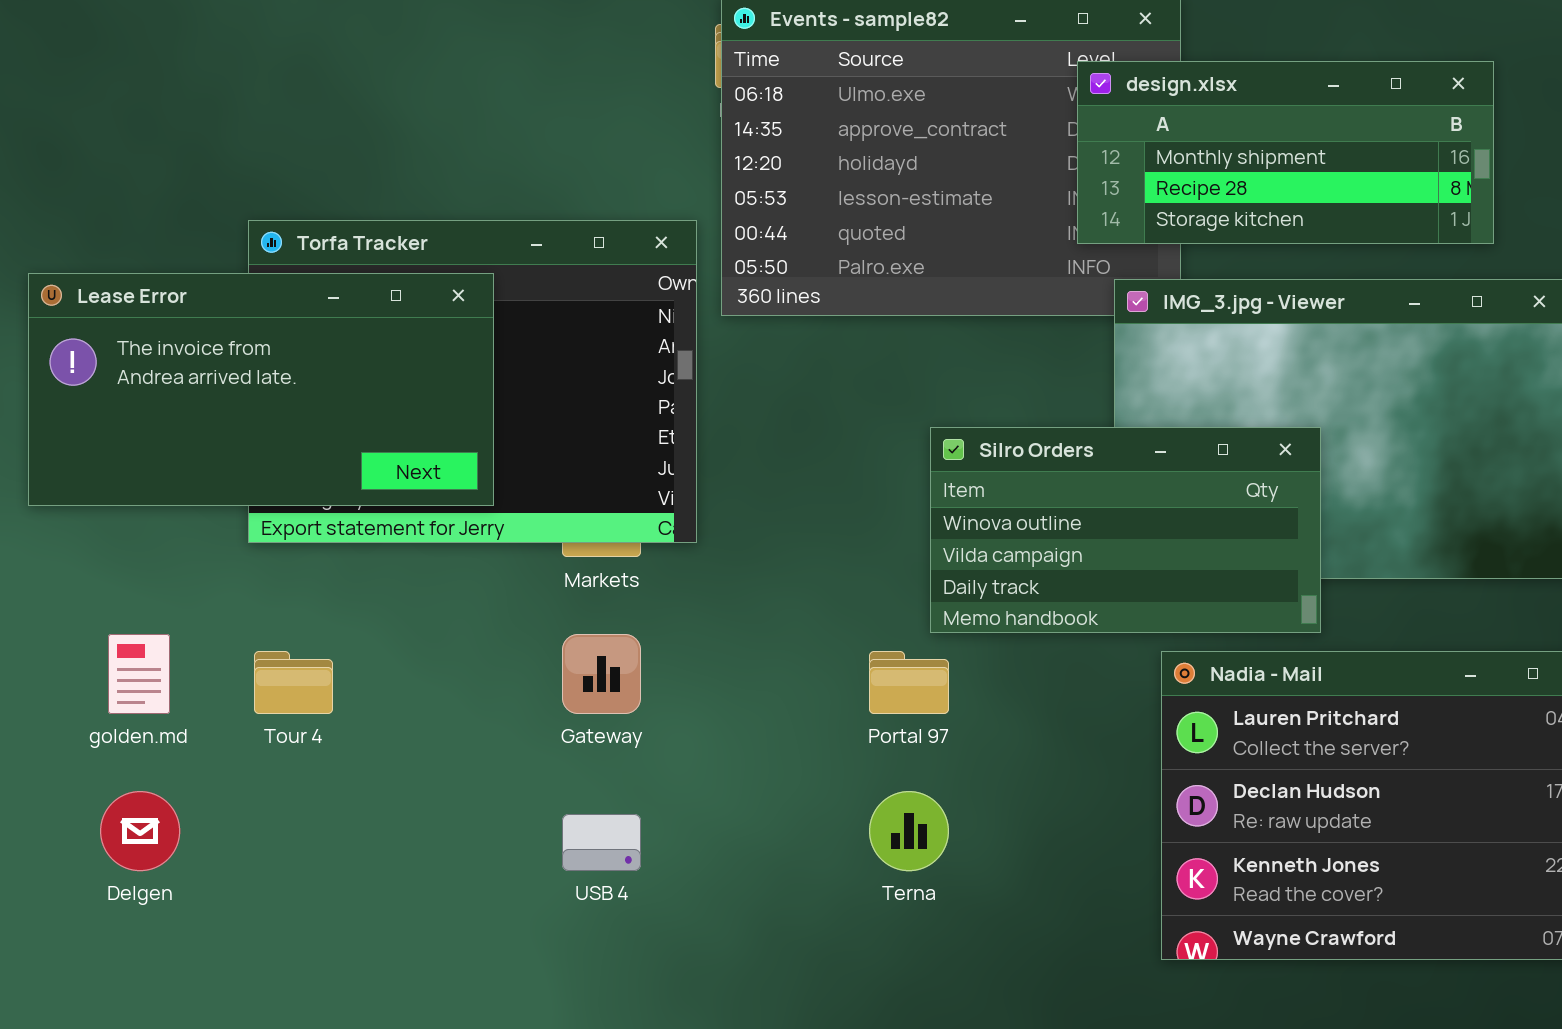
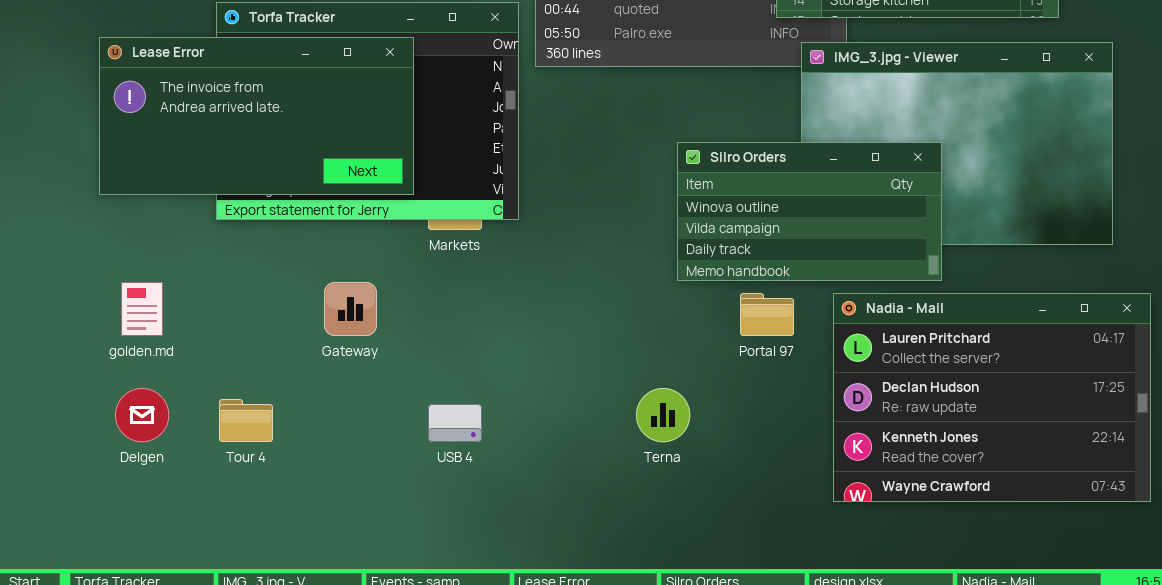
Lease Error: [28,273,494,506] -> [99,37,414,195], moved
Gateway: [562,634,641,714] -> [324,282,377,336], moved
Tour 4: [254,651,333,714] -> [219,399,273,442], moved
Portal 97: [869,651,949,714] -> [740,293,794,336], moved

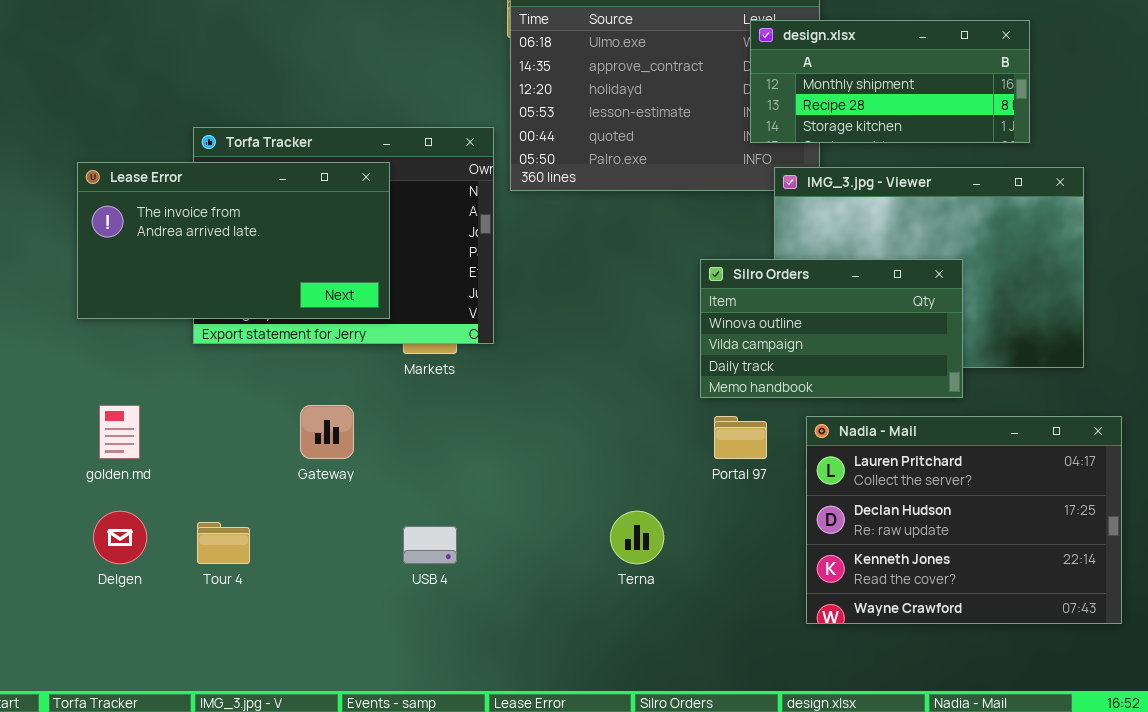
Silro Orders: [677,142,942,281] -> [700,259,963,398], moved

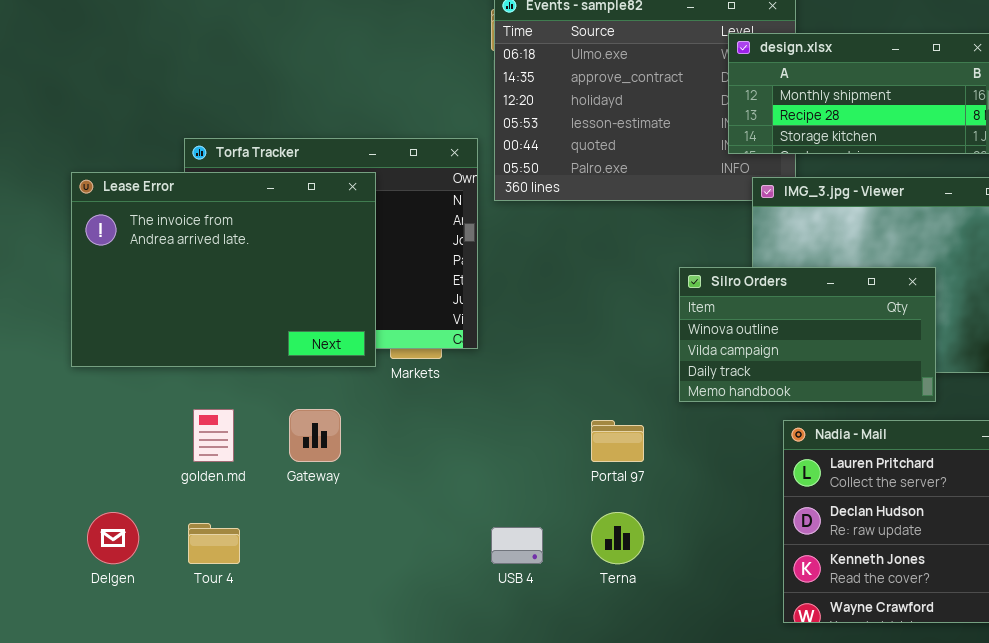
Lease Error: [77,162,390,319] -> [71,172,376,367], resized
golden.md: [99,405,140,459] -> [193,409,234,462], moved
Portal 97: [714,416,767,459] -> [591,420,644,462], moved
USB 4: [403,526,457,564] -> [491,527,543,564], moved

